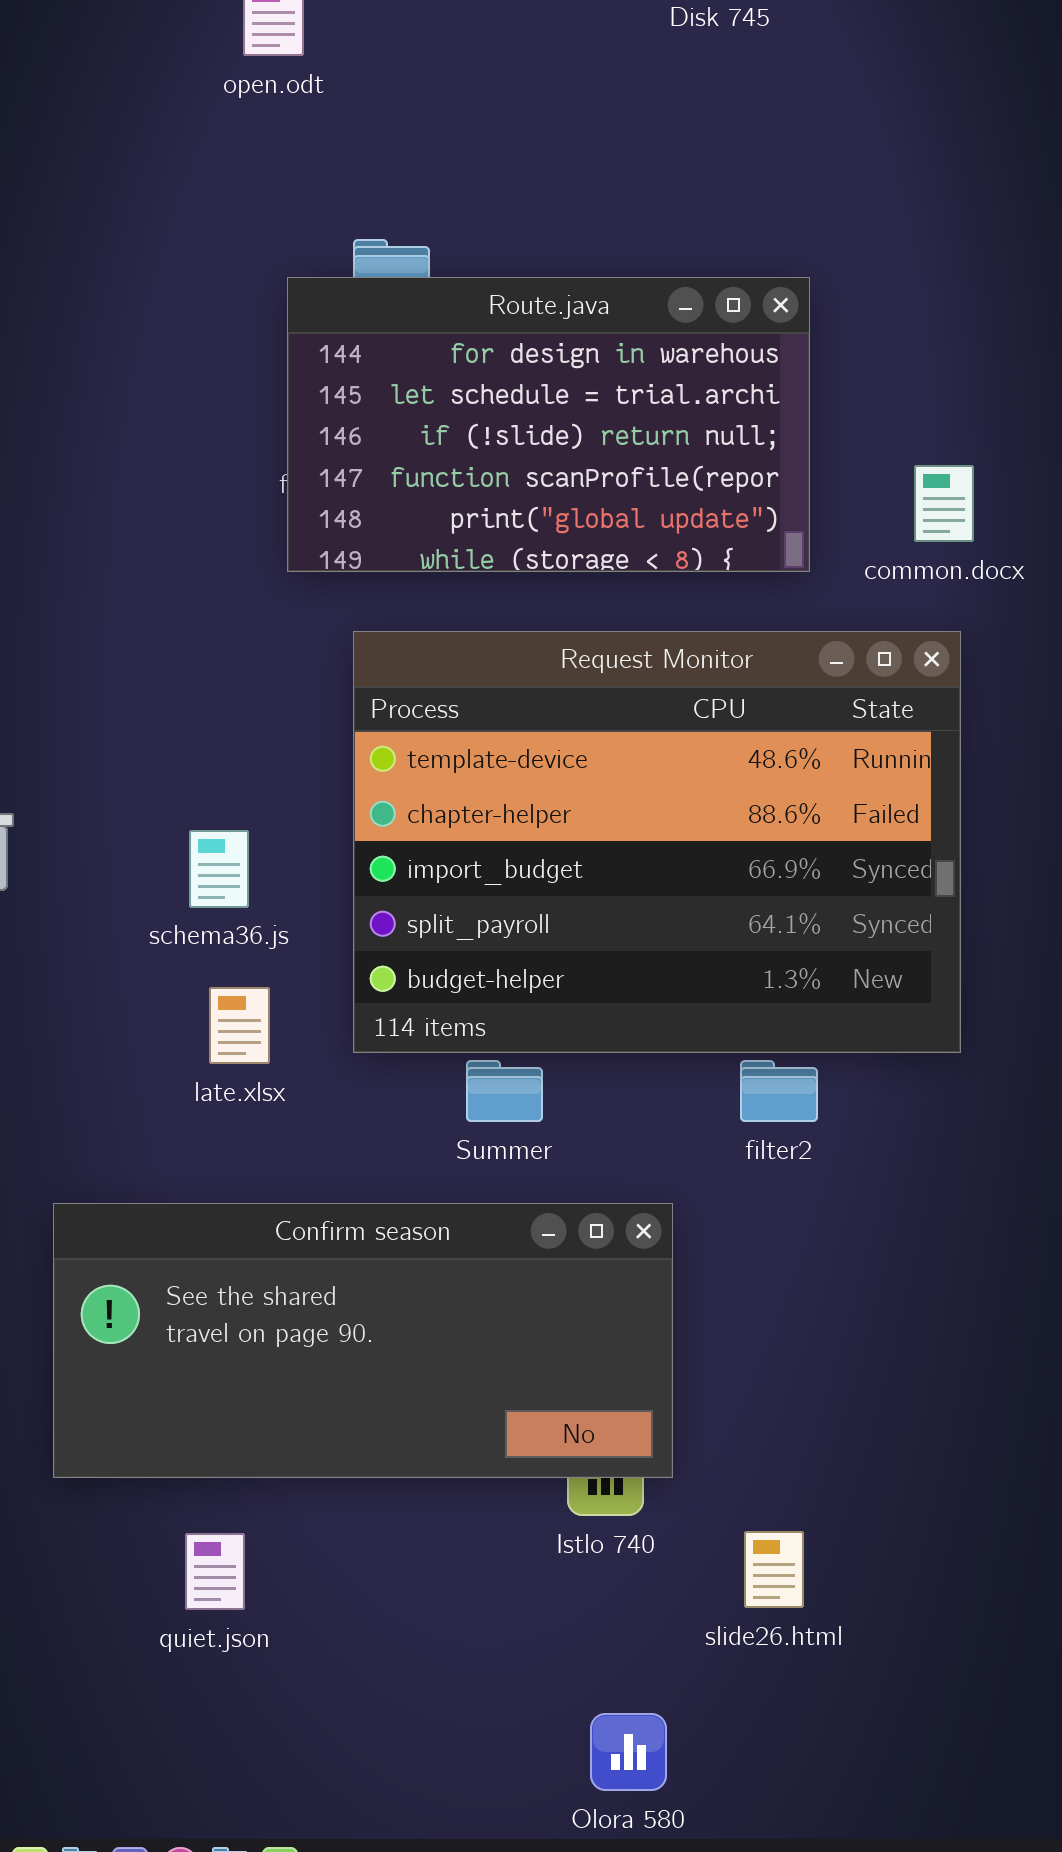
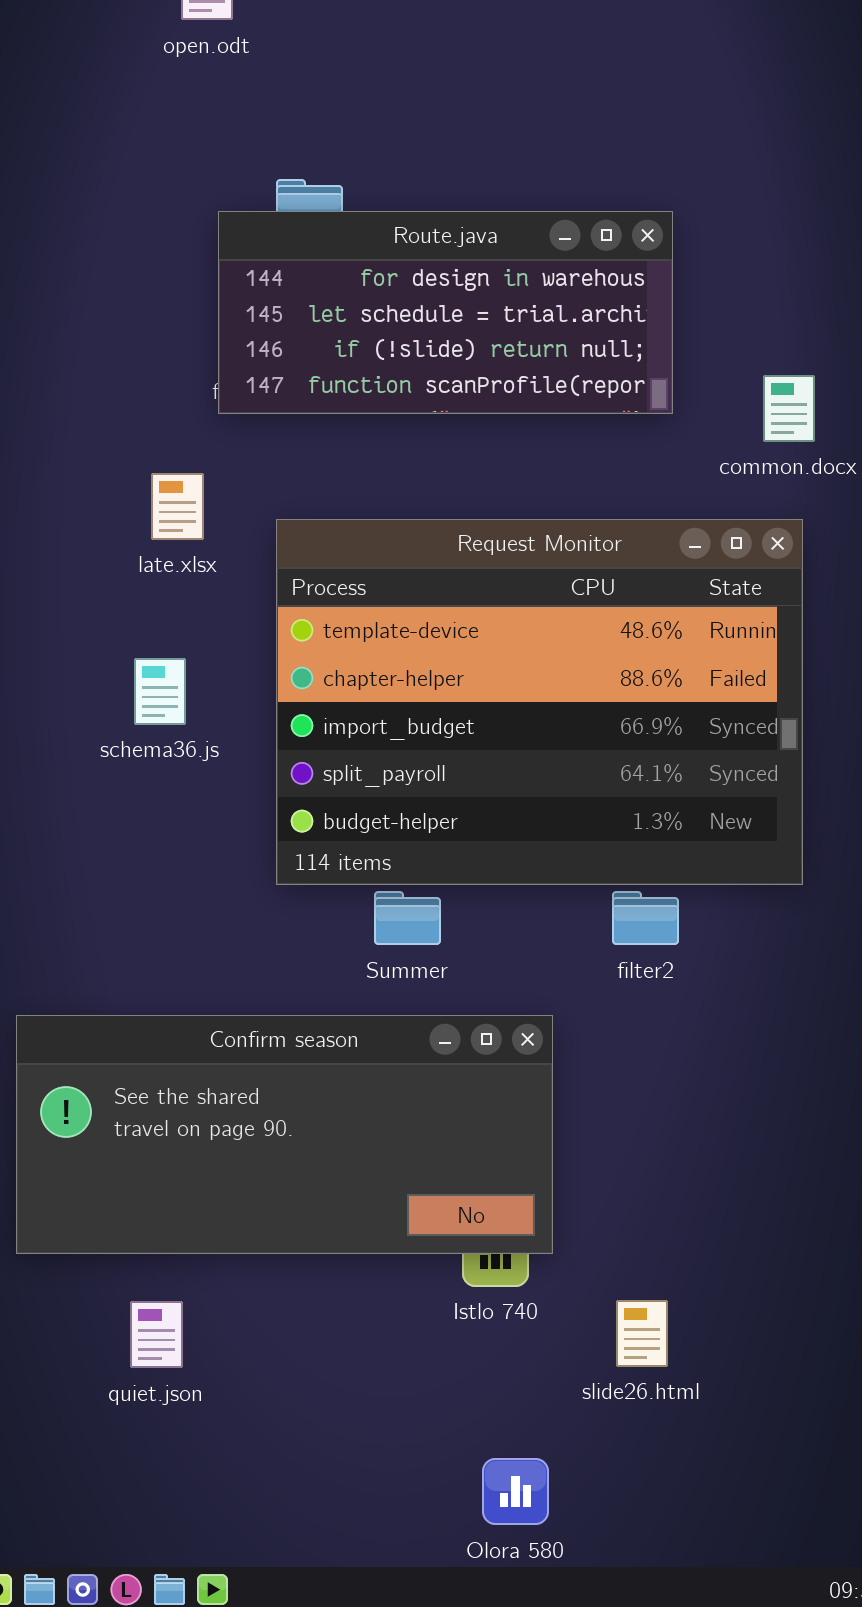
Route.java: [287,277,810,572] -> [218,211,673,414], resized
schema36.js: [189,830,249,908] -> [134,658,186,725], moved
late.xlsx: [209,987,270,1064] -> [151,473,204,540], moved

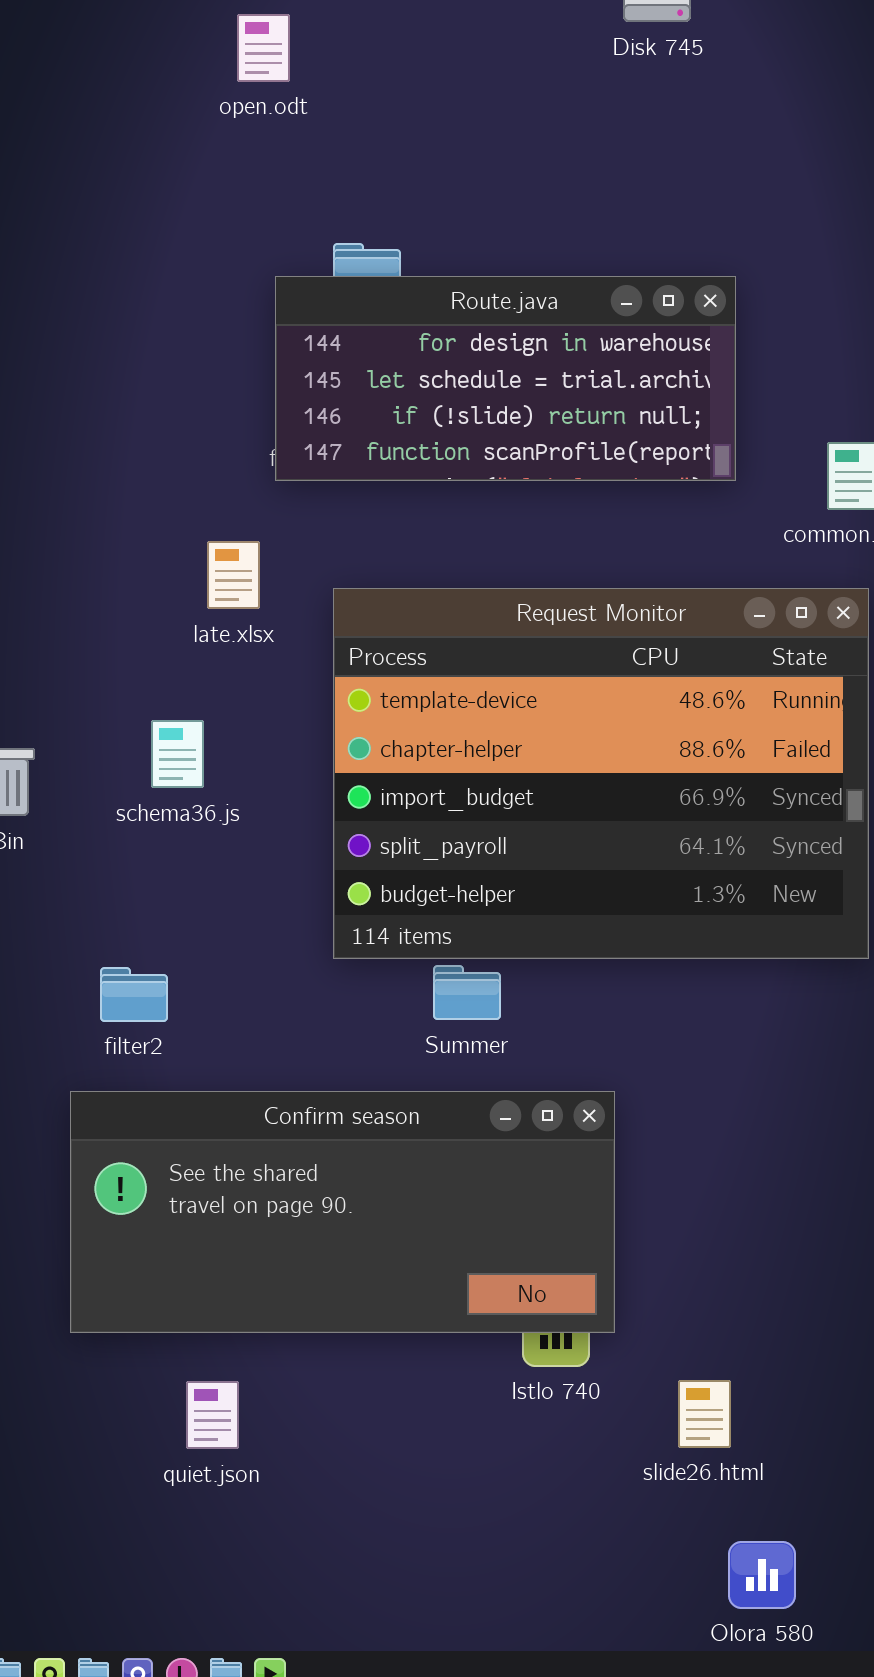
schema36.js: [134,658,186,725] -> [151,720,204,788], moved
filter2: [612,891,679,945] -> [100,967,168,1022], moved
Olora 580: [482,1458,549,1525] -> [728,1541,796,1609], moved

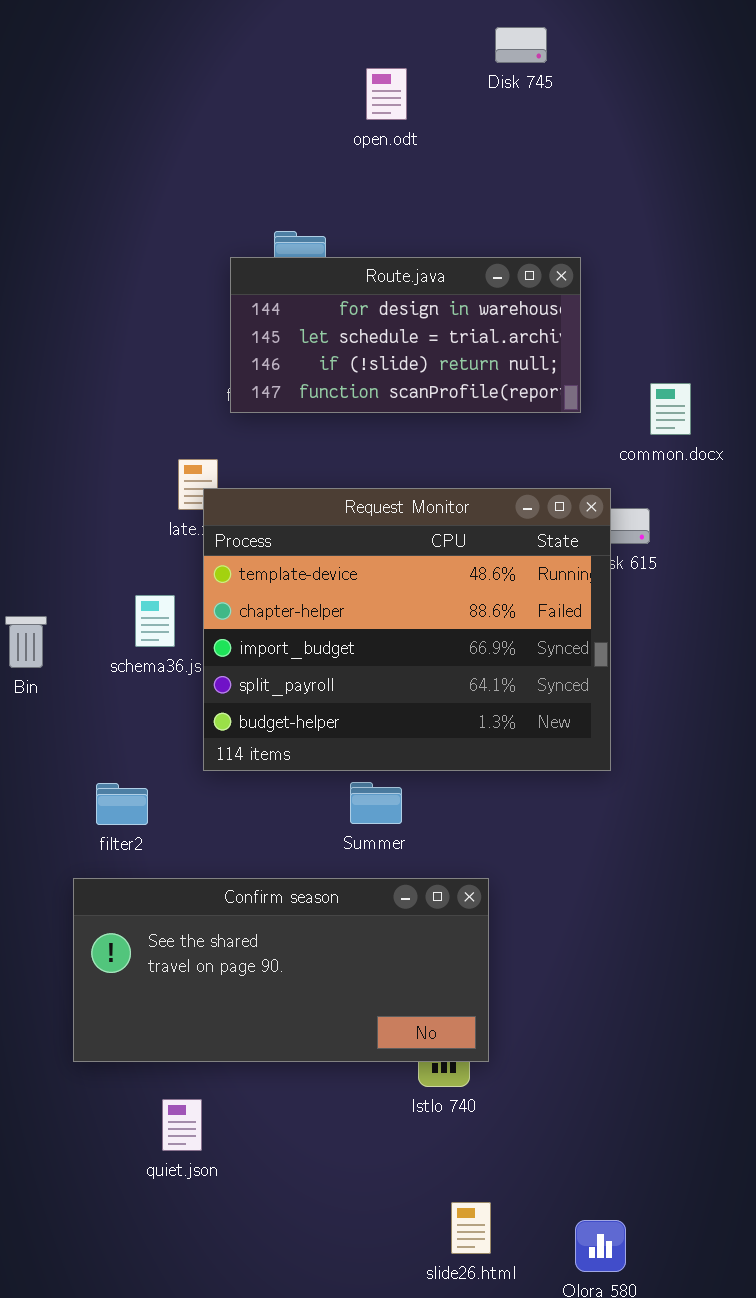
open.odt: [237,14,290,82] -> [366,68,407,120], moved
Request Monitor: [333,588,869,959] -> [203,488,611,771], moved
slide26.html: [678,1380,731,1448] -> [451,1202,491,1254], moved

